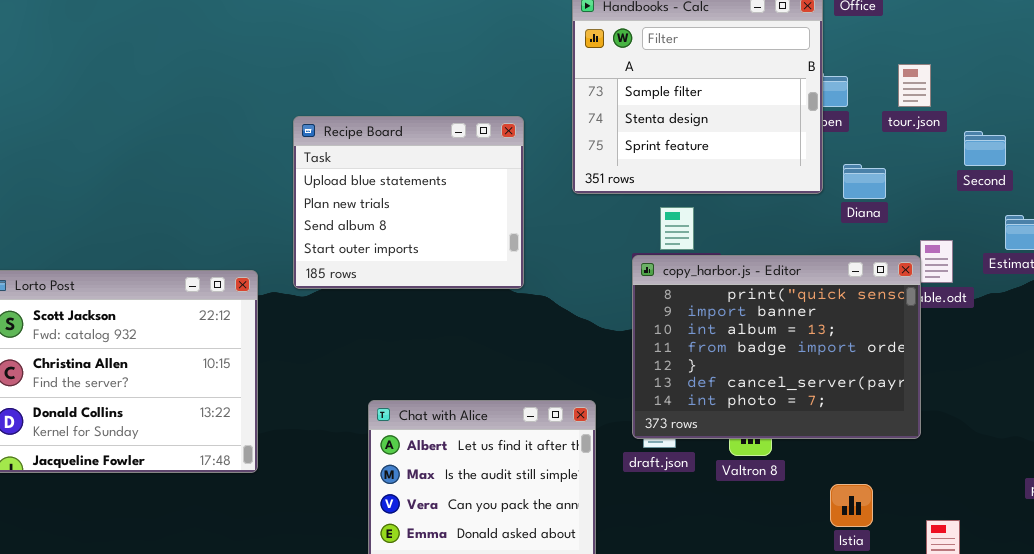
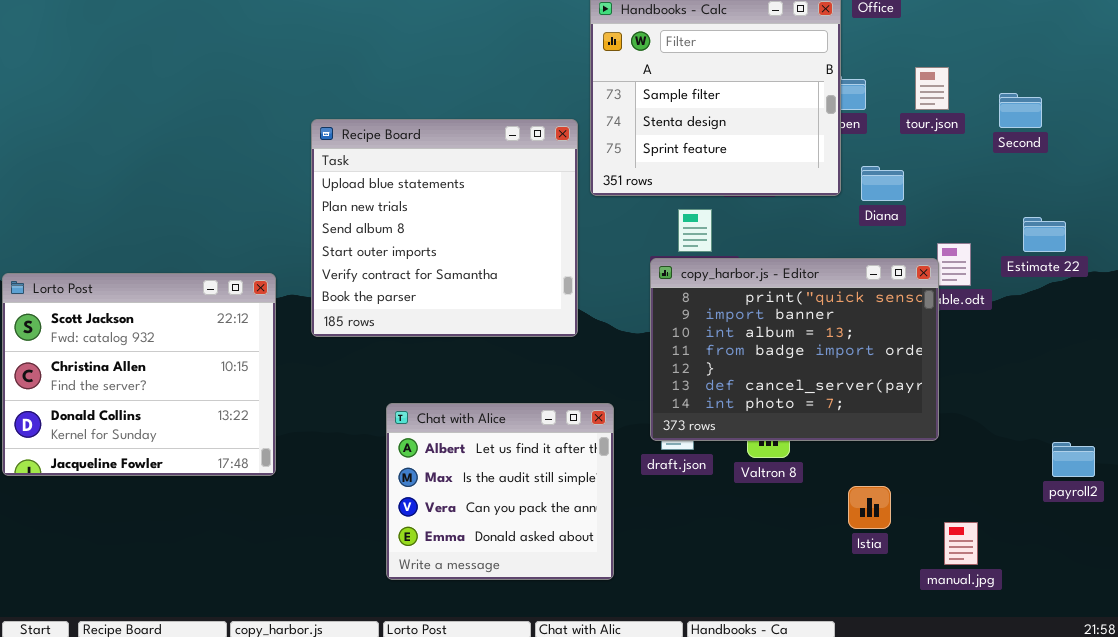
Recipe Board: [293,116,524,289] -> [311,119,578,337], resized
Second: [964,131,1006,166] -> [999,93,1042,128], moved

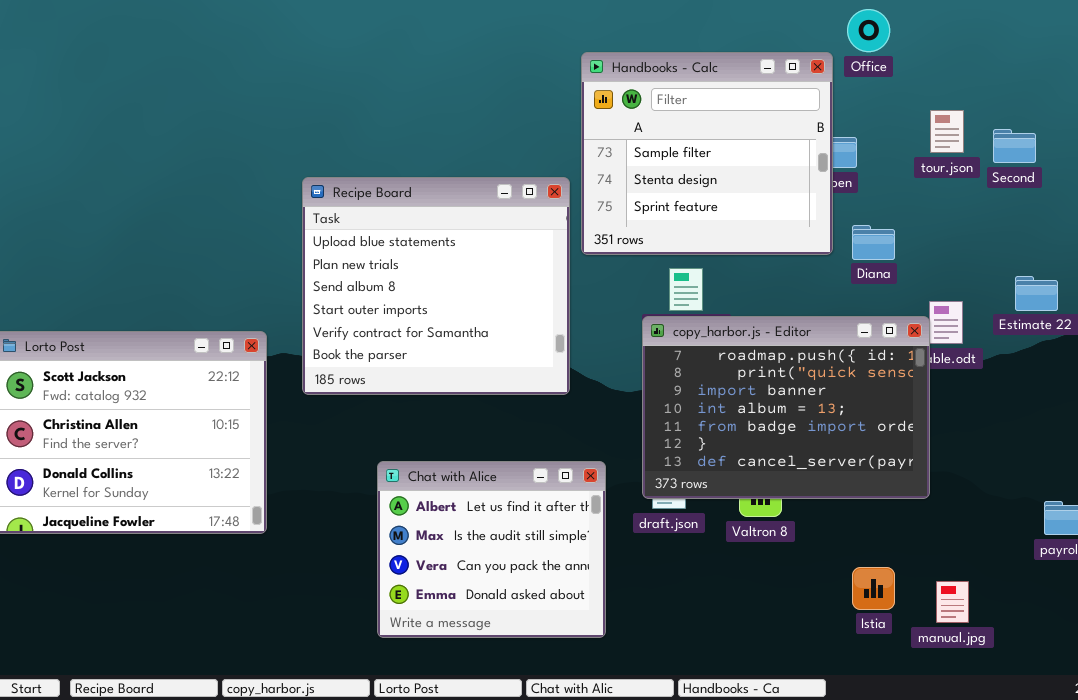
tour.json: [915,67,949,110] -> [930,110,964,153], moved
Second: [999,93,1042,128] -> [993,129,1036,163], moved
copy_harbor.js - Editor: [650,258,939,441] -> [642,316,930,499], scrolled up 1 row
Istia: [848,486,891,529] -> [852,567,895,610], moved

